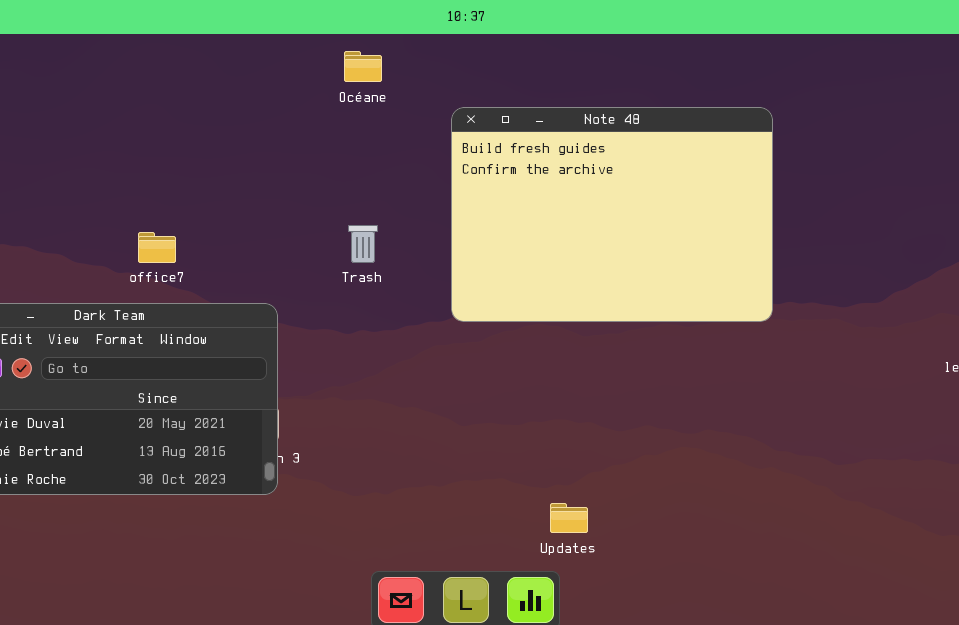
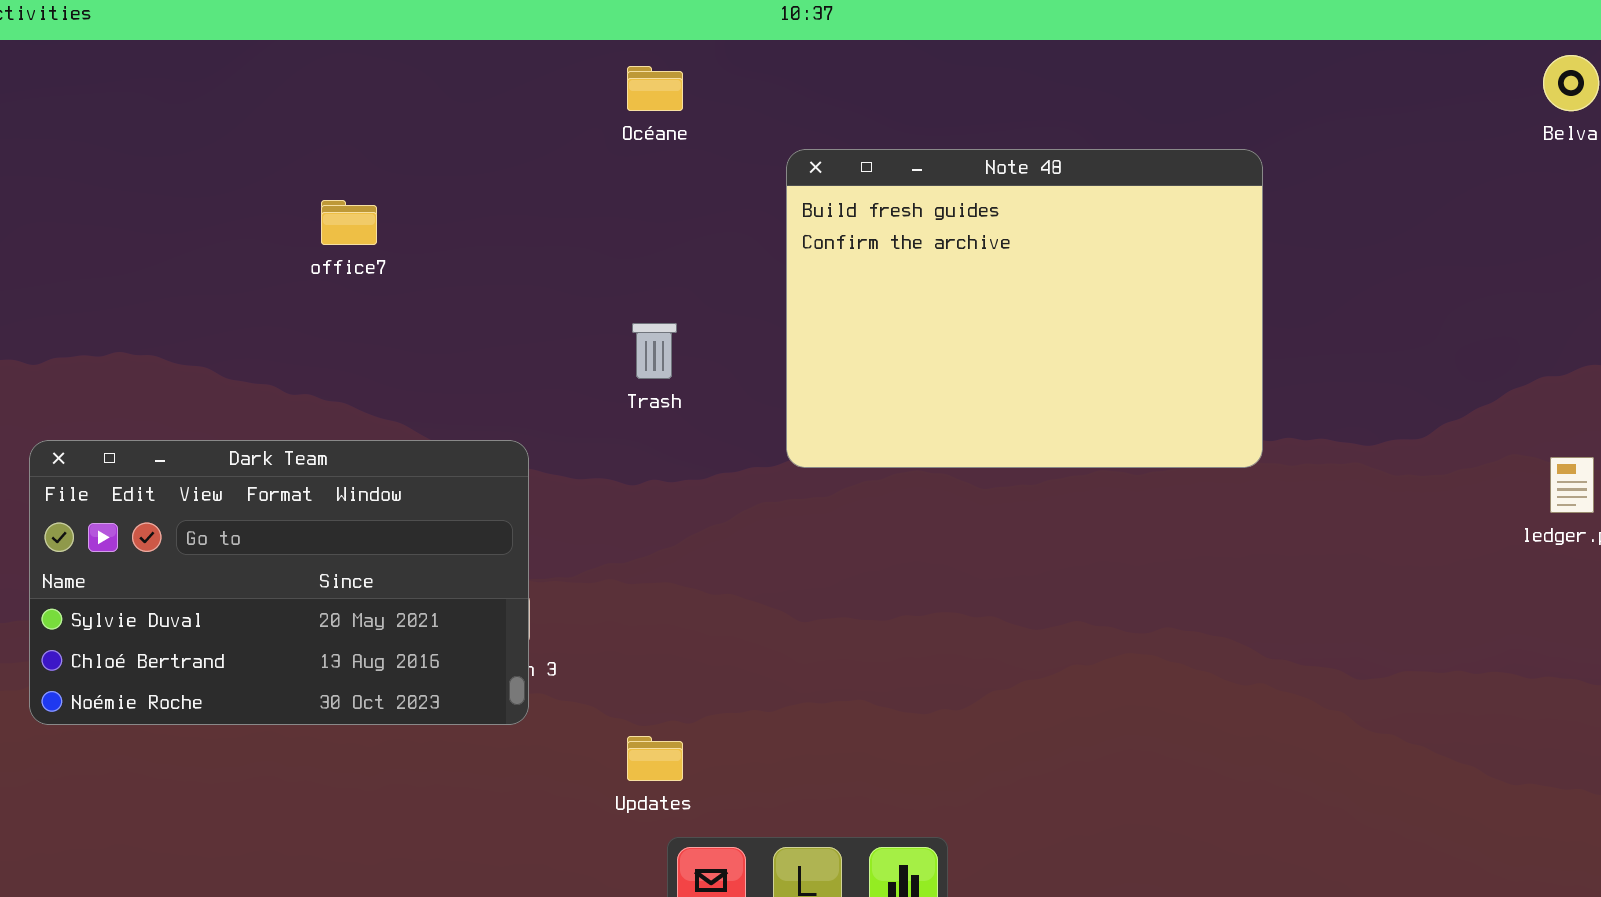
office7: [138,232,176,263] -> [321,200,377,245], moved
Updates: [550,503,588,533] -> [627,736,683,781], moved

